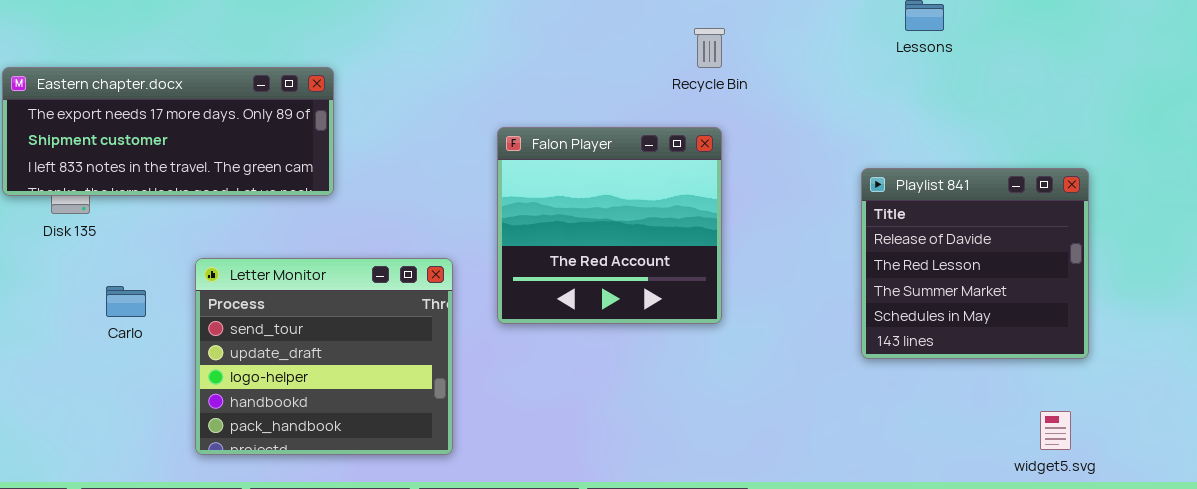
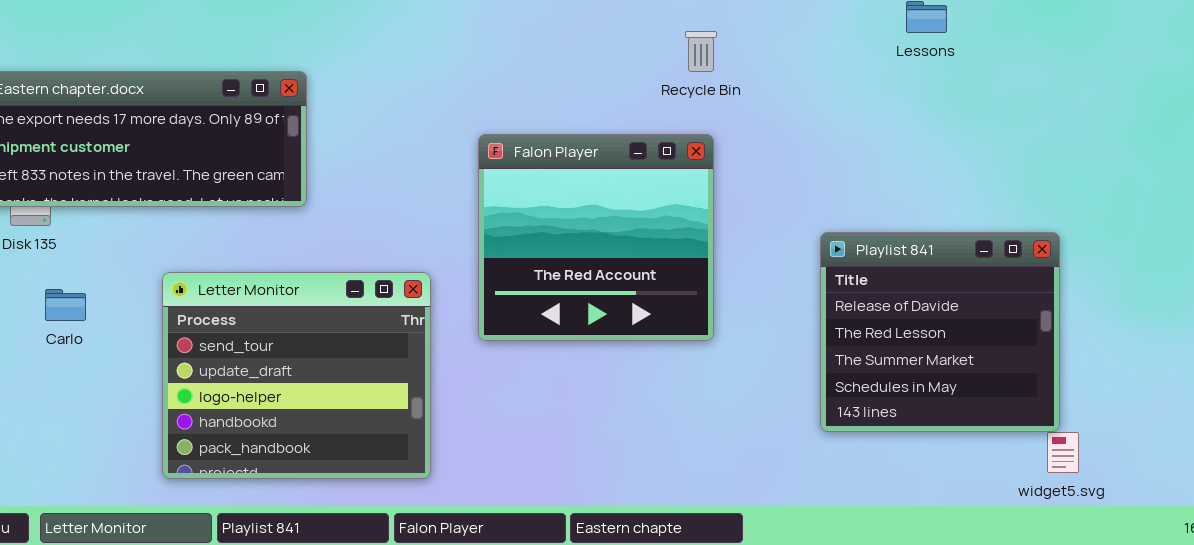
Playlist 841: [861,168,1089,359] -> [820,232,1060,432], moved
Carlo: [106,286,146,317] -> [45,289,86,321], moved

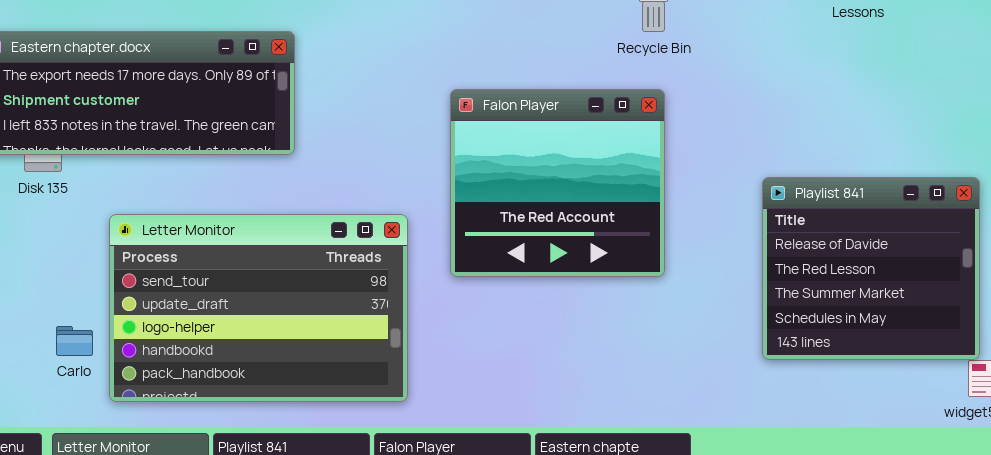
Letter Monitor: [162,272,431,479] -> [109,214,408,402], resized
Carlo: [45,289,86,321] -> [56,326,93,356], moved

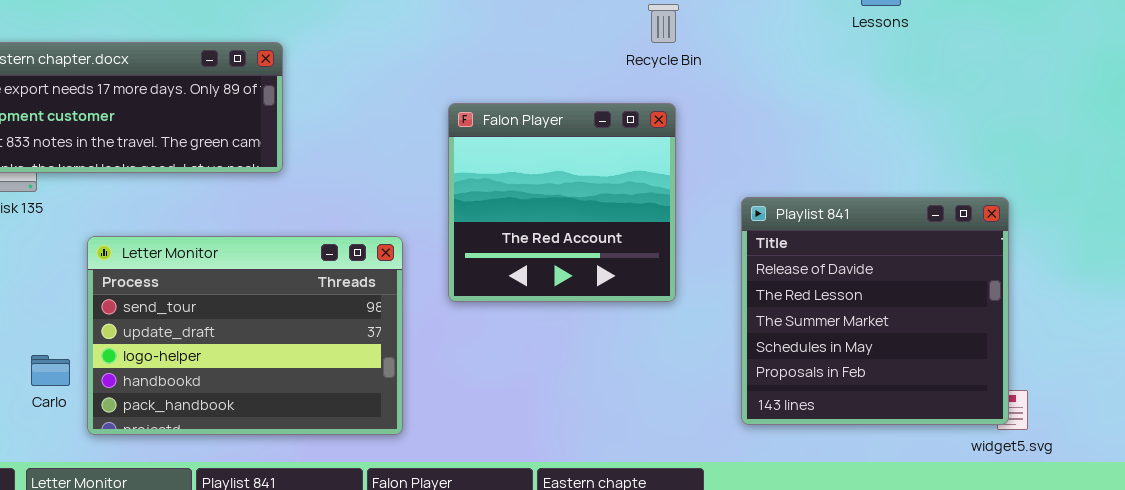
Playlist 841: [762,177,980,360] -> [741,197,1009,425], resized

